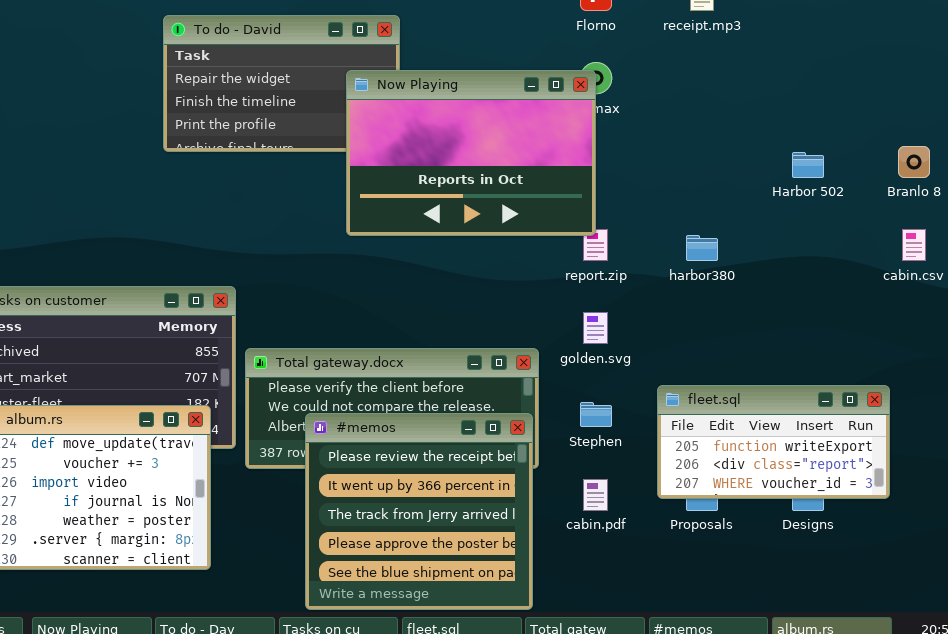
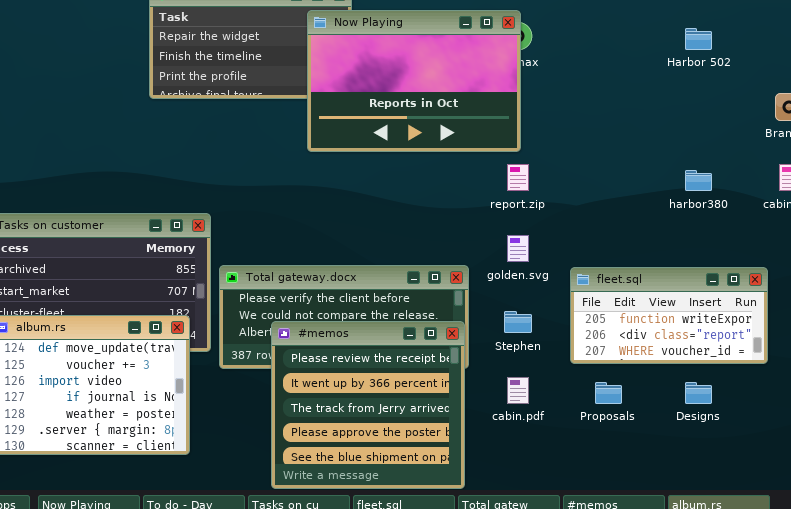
Now Playing: [346,70,596,236] -> [307,10,521,152], moved
Harbor 502: [792,152,824,178] -> [685,28,712,50], moved
harbor380: [686,235,718,261] -> [685,170,712,191], moved
fleet.sql: [657,385,890,499] -> [570,267,768,364], moved

